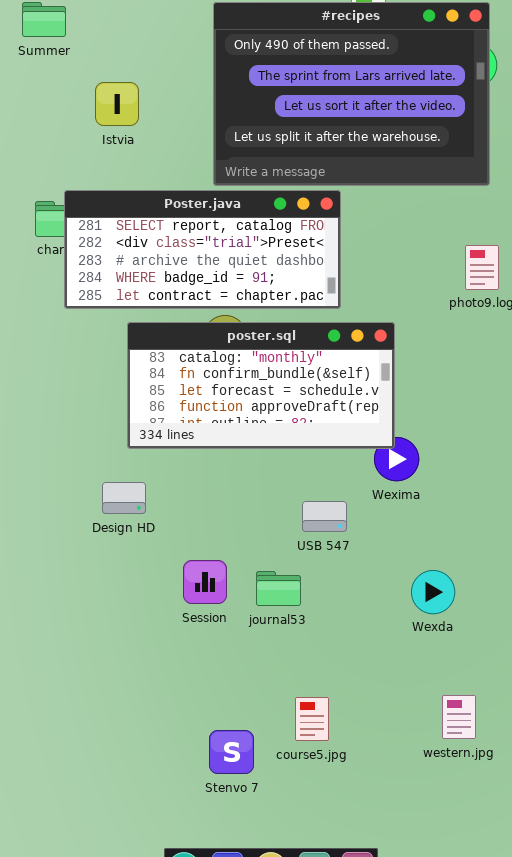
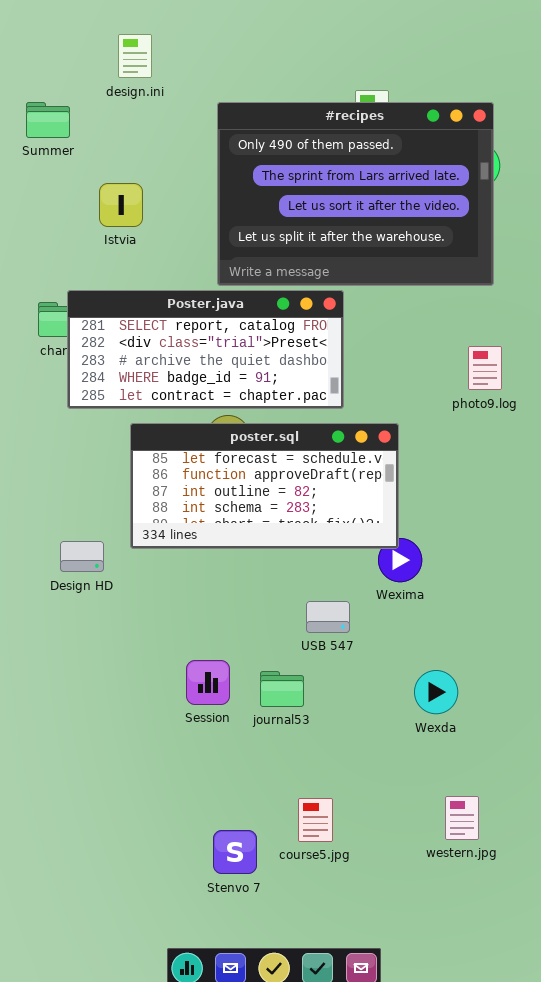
poster.sql: [127,322,395,449] -> [130,423,399,549], scrolled down 2 rows
Design HD: [102,482,146,514] -> [60,541,104,572], moved

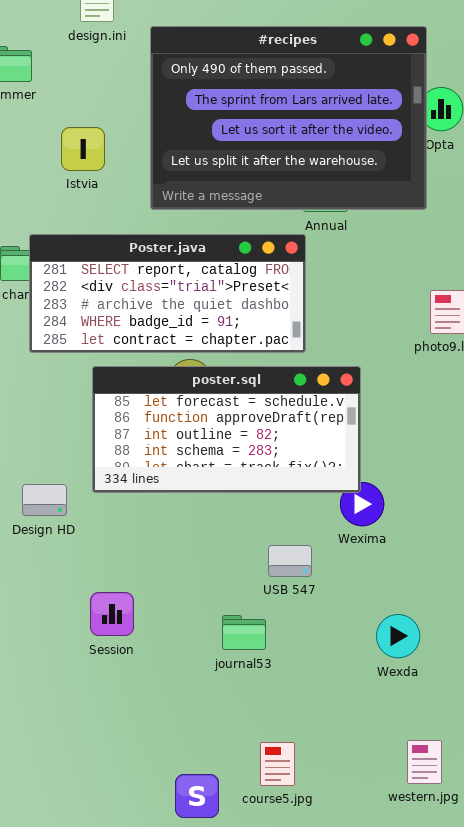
#recipes: [217,102,494,286] -> [150,26,427,210], moved
Session: [186,660,230,705] -> [90,592,134,636], moved

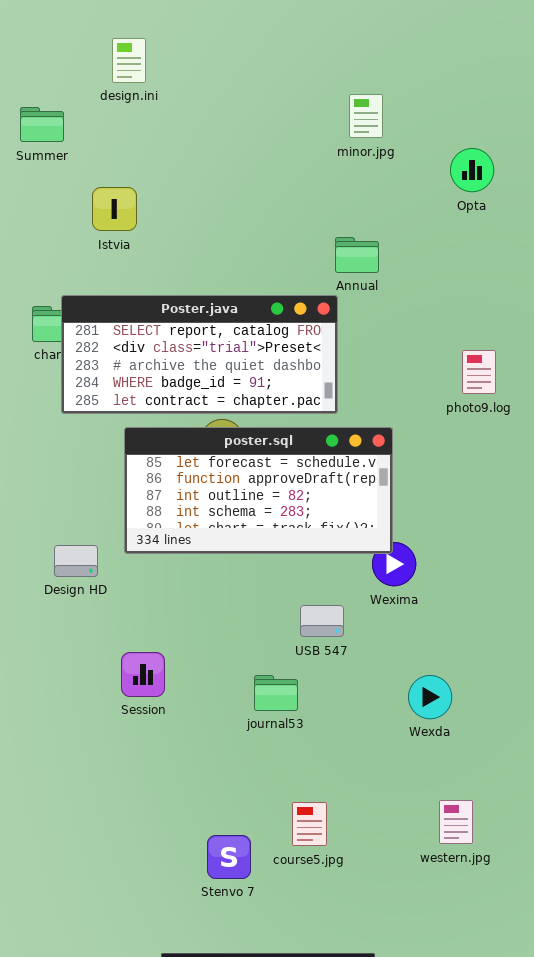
#recipes: [150,26,427,210] -> none, closed

